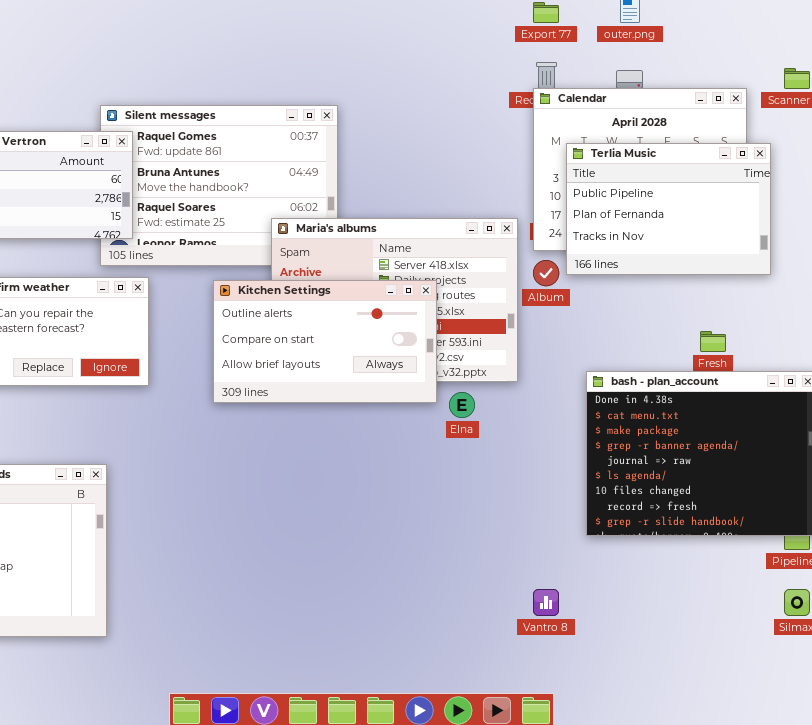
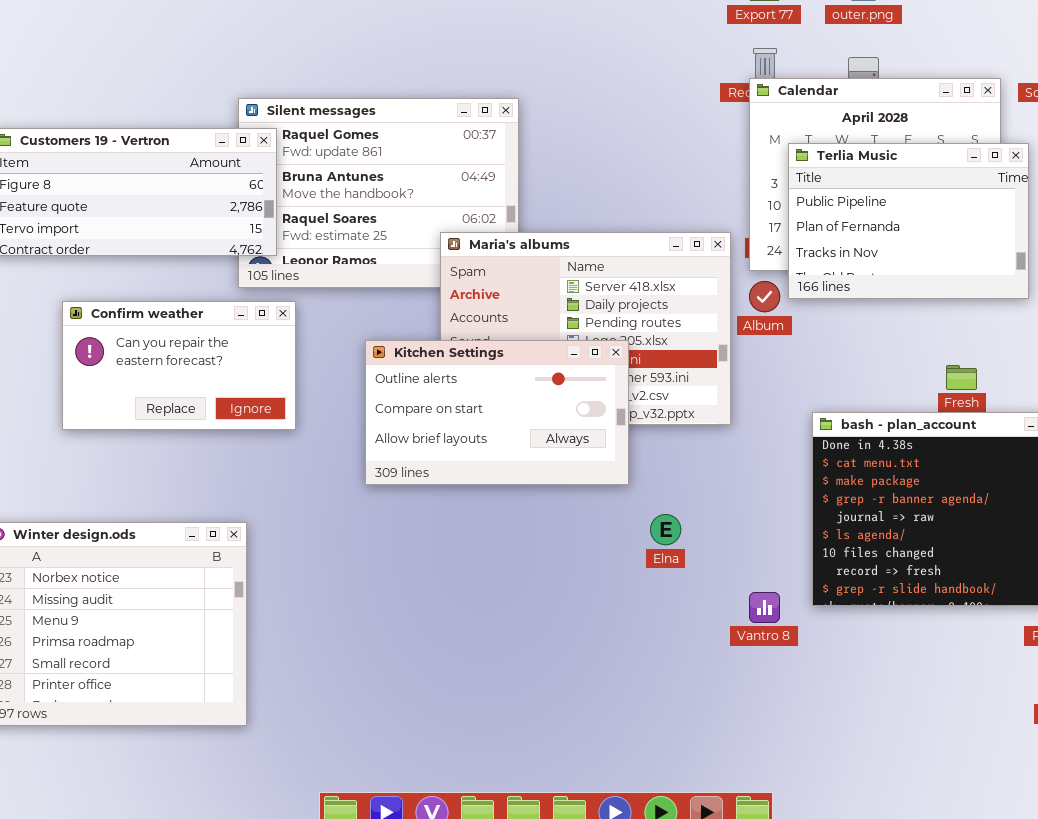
Kitchen Settings: [213,280,437,403] -> [365,340,629,485], moved
Elna: [449,392,475,418] -> [650,514,681,545], moved
Vantro 8: [533,589,559,616] -> [749,592,780,623], moved

